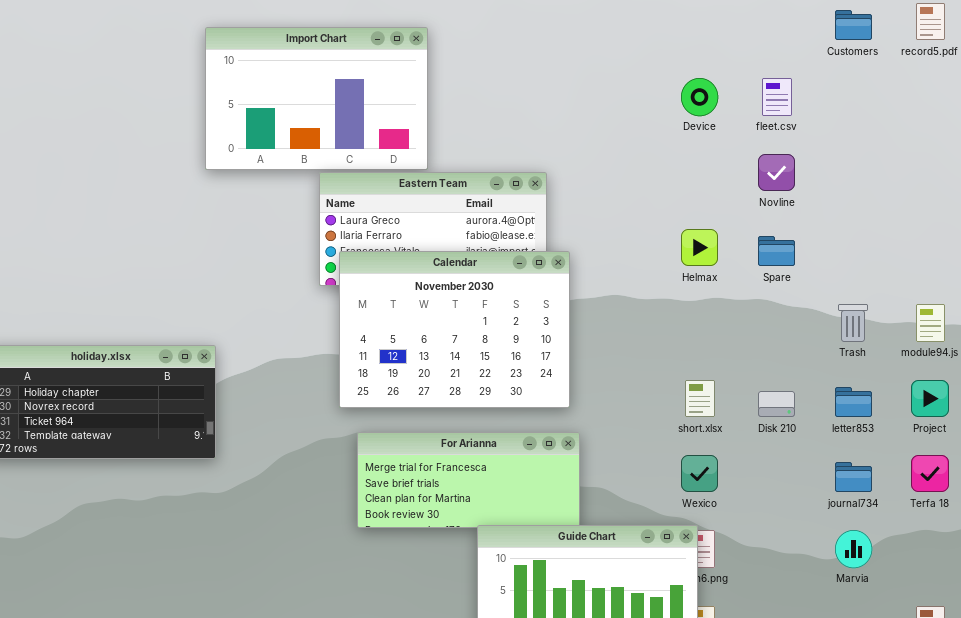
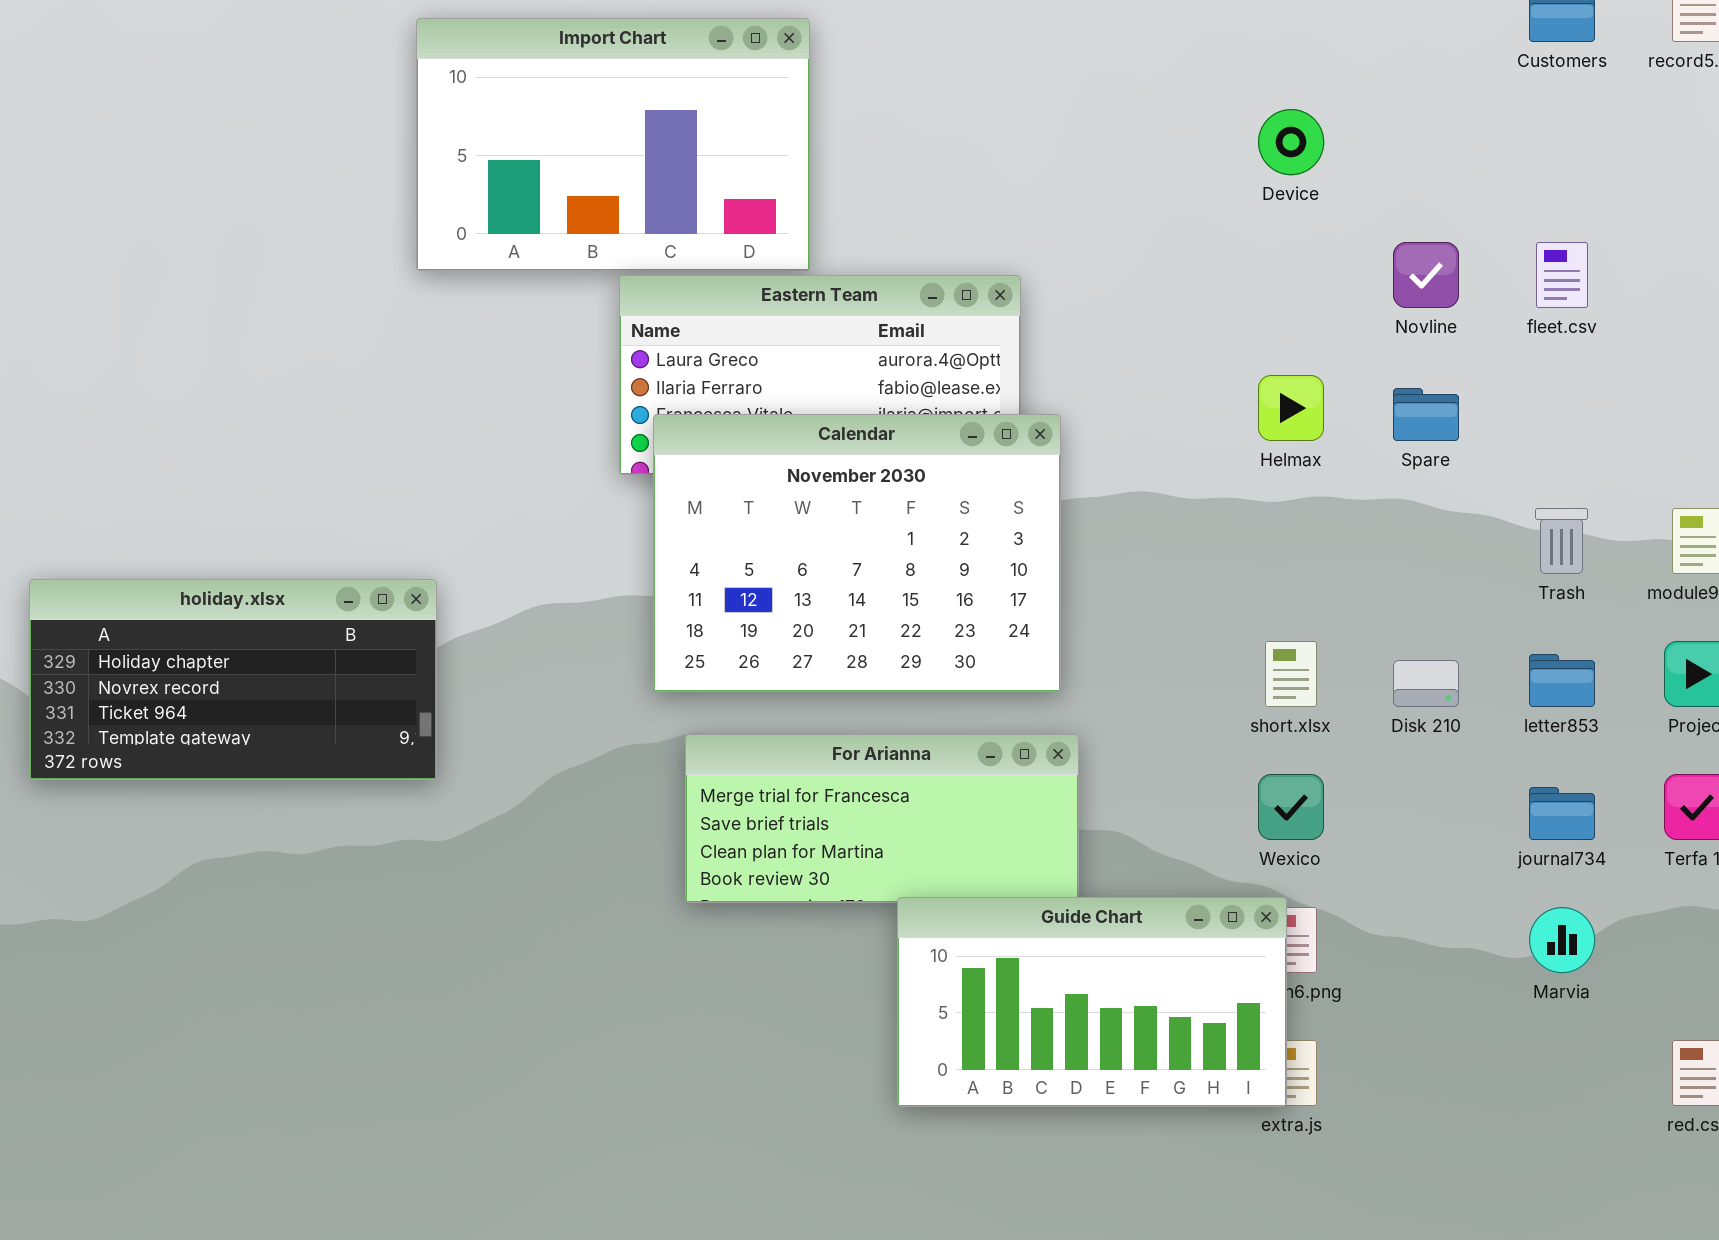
fleet.csv: [762,78,792,116] -> [1536,242,1588,308], moved

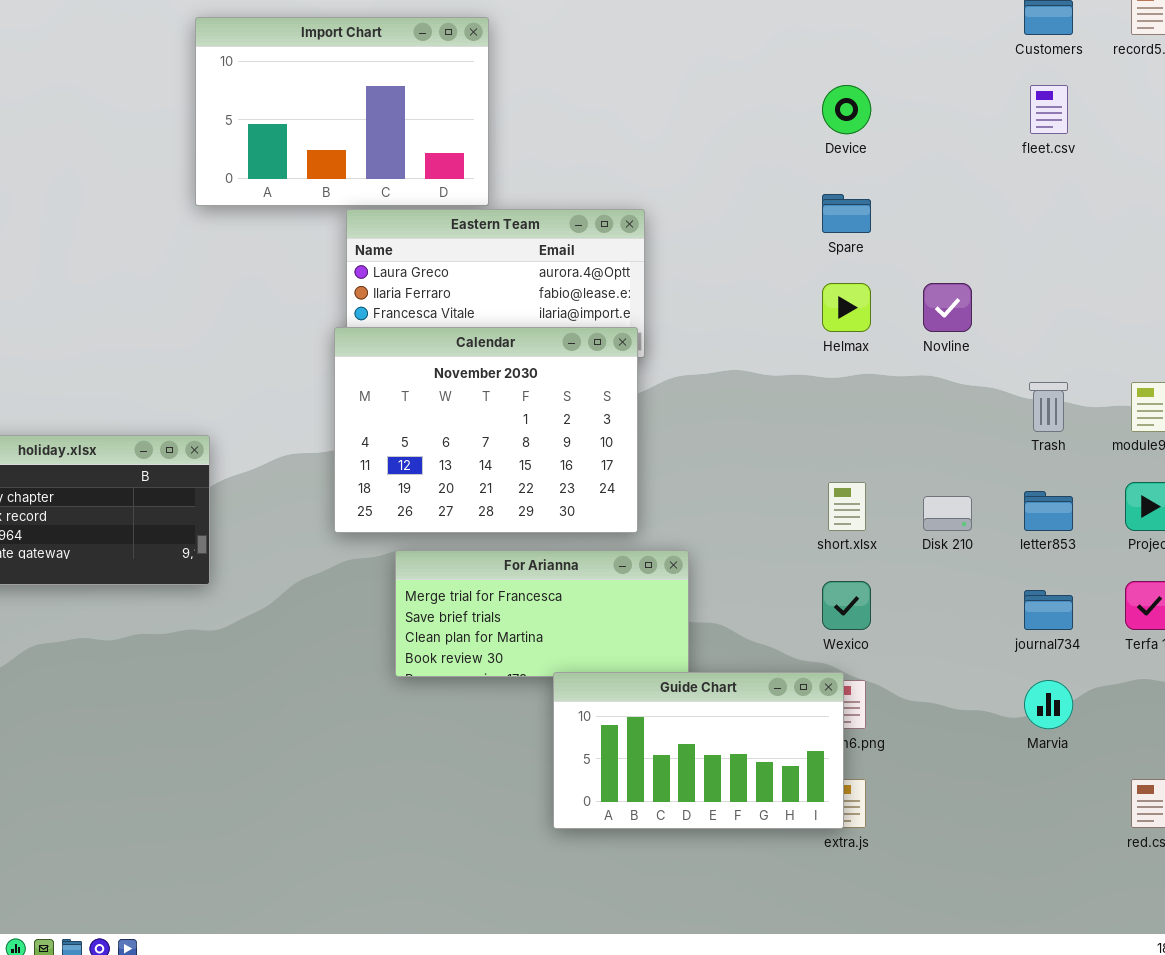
Novline: [1393,242,1459,308] -> [923,283,972,332], moved
fleet.csv: [1536,242,1588,308] -> [1030,85,1068,134], moved
Spare: [1393,388,1459,441] -> [822,194,871,233], moved
Calendar: [653,414,1061,692] -> [334,327,638,533], moved

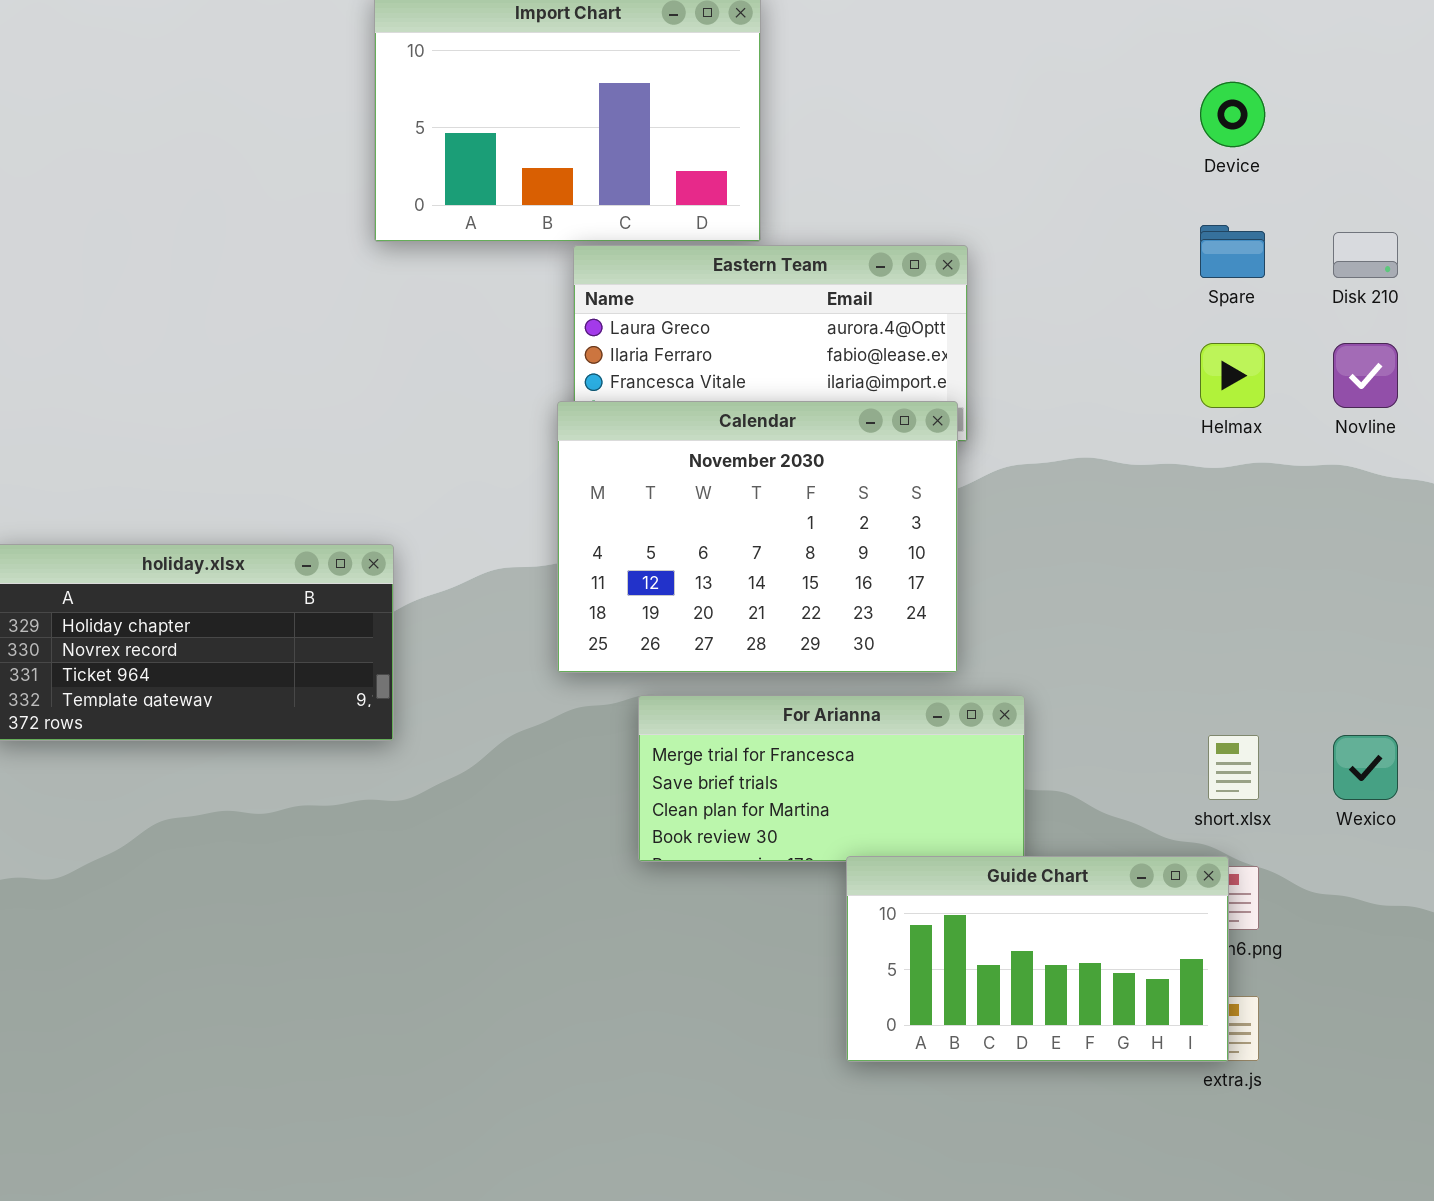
short.xlsx: [828,482,866,531] -> [1208,735,1259,800], moved
Disk 210: [923,496,972,531] -> [1333,232,1398,278], moved
Wexico: [822,581,871,630] -> [1333,735,1398,800], moved

